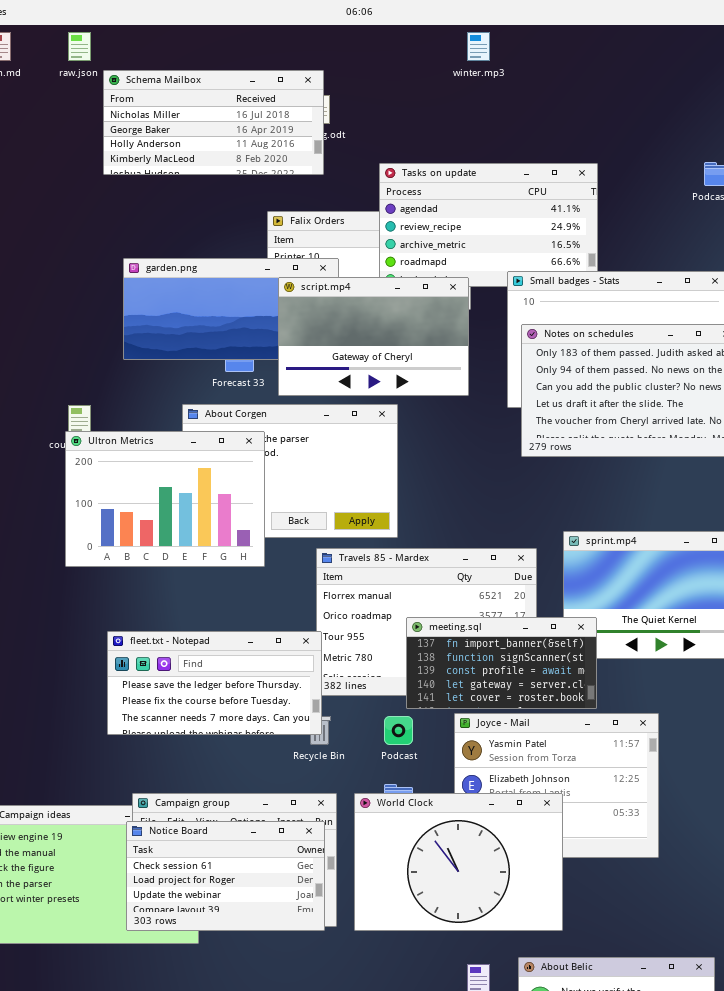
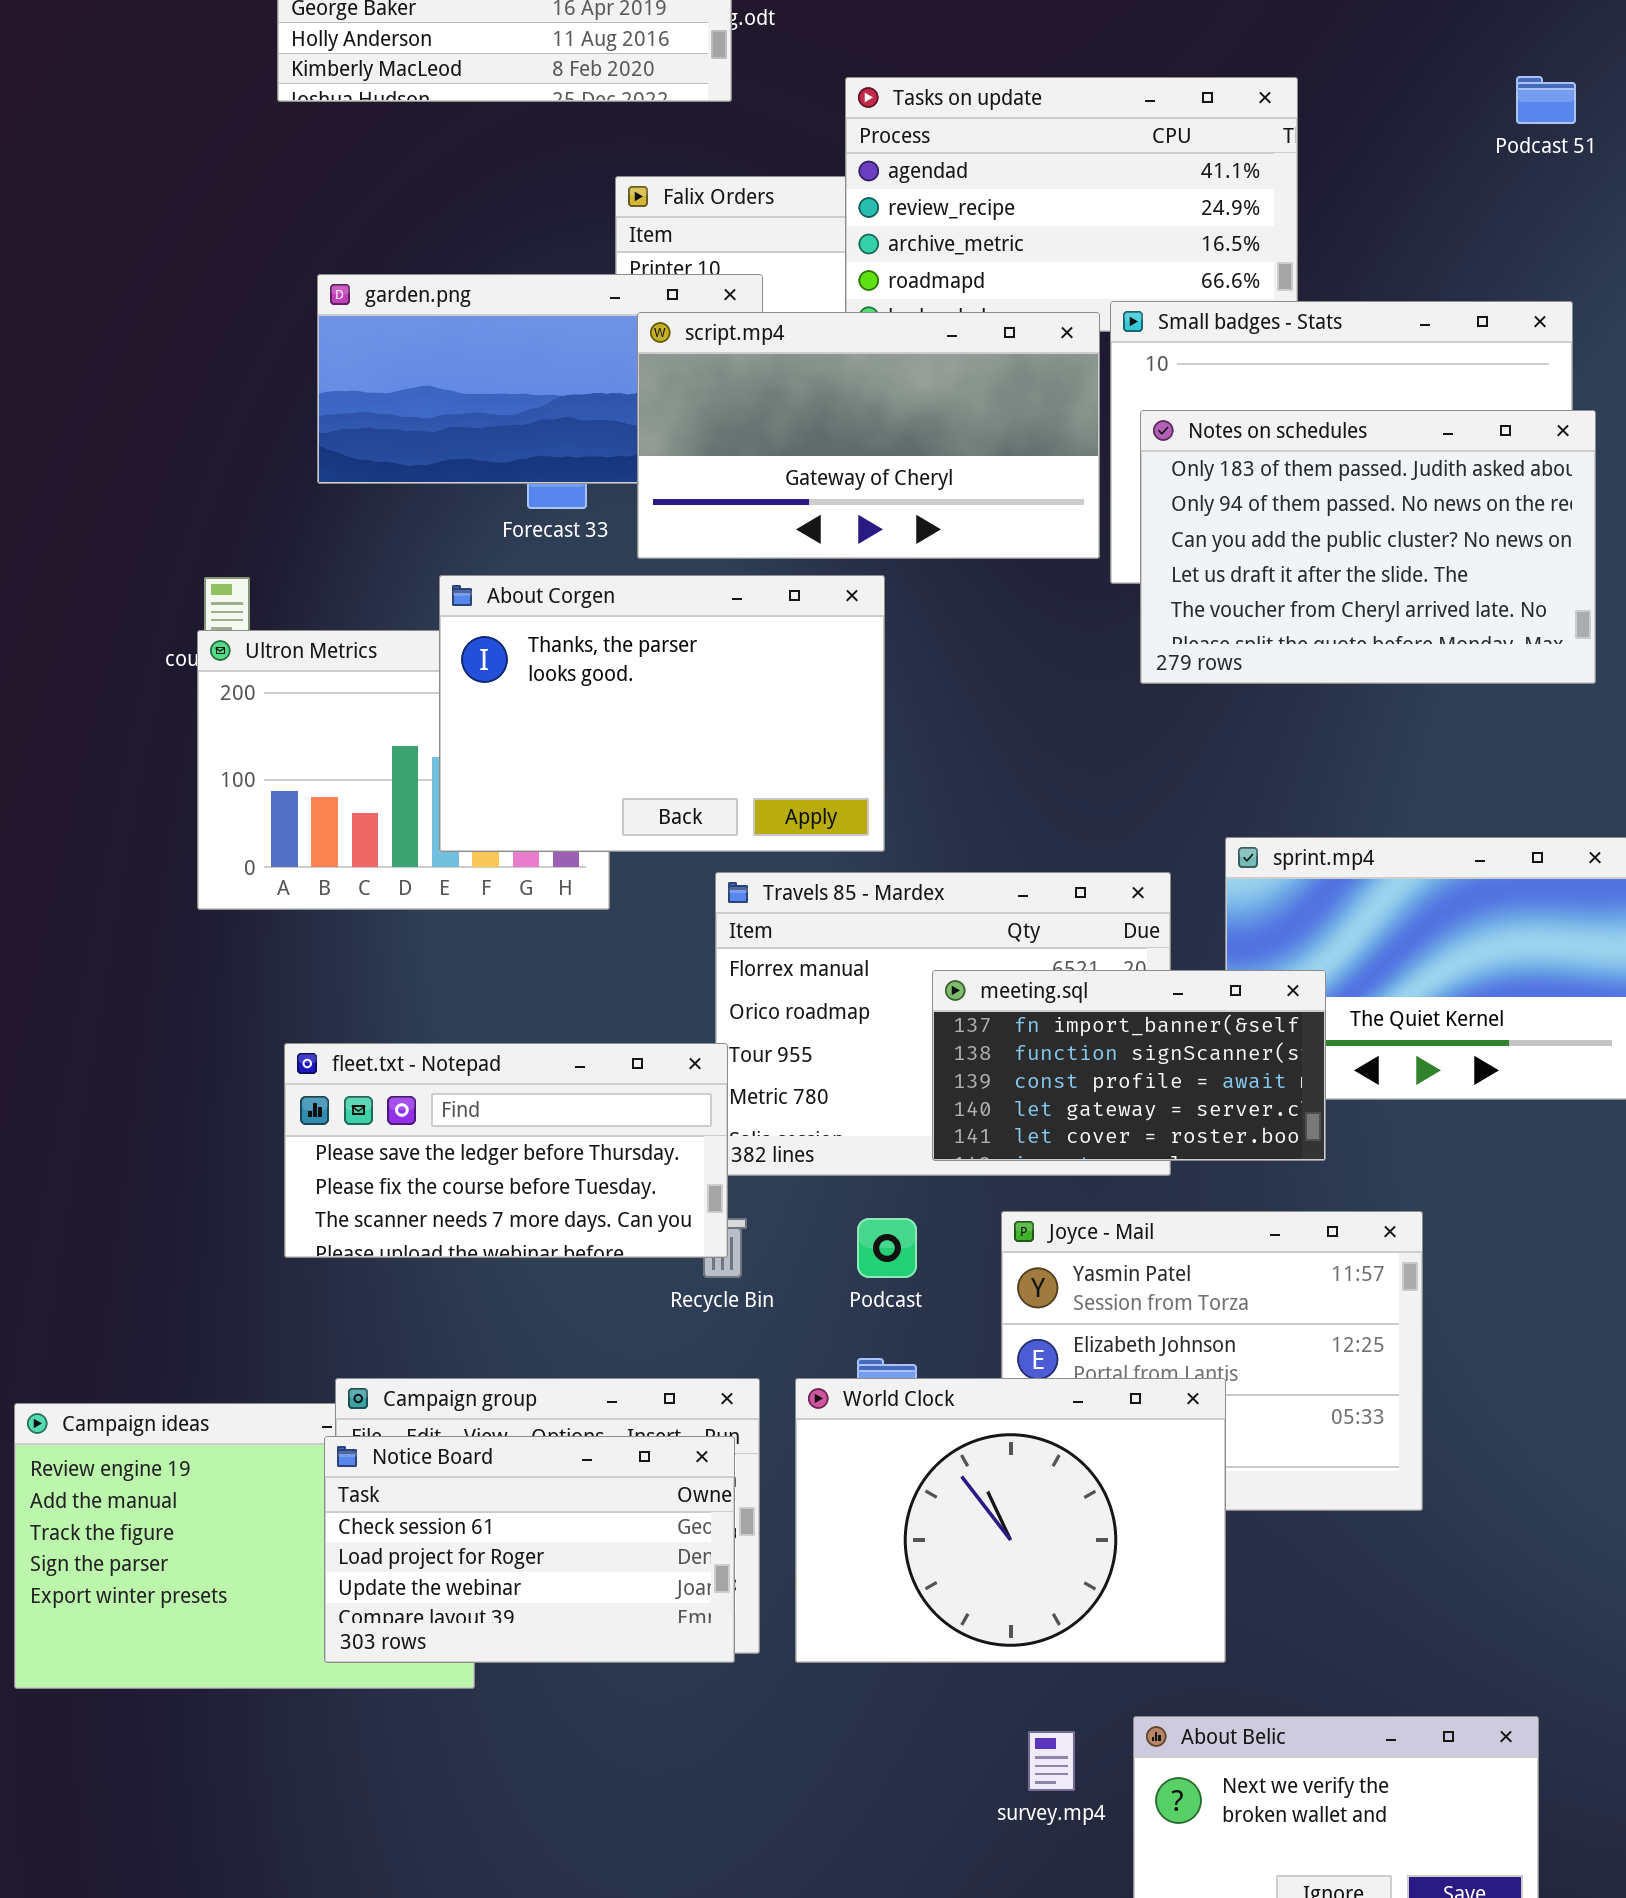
script.mp4: [278,277,469,396] -> [637,312,1100,559], resized
About Corgen: [182,404,398,538] -> [439,575,885,852], raised
meeting.sql: [406,617,597,709] -> [932,970,1326,1161], moved

